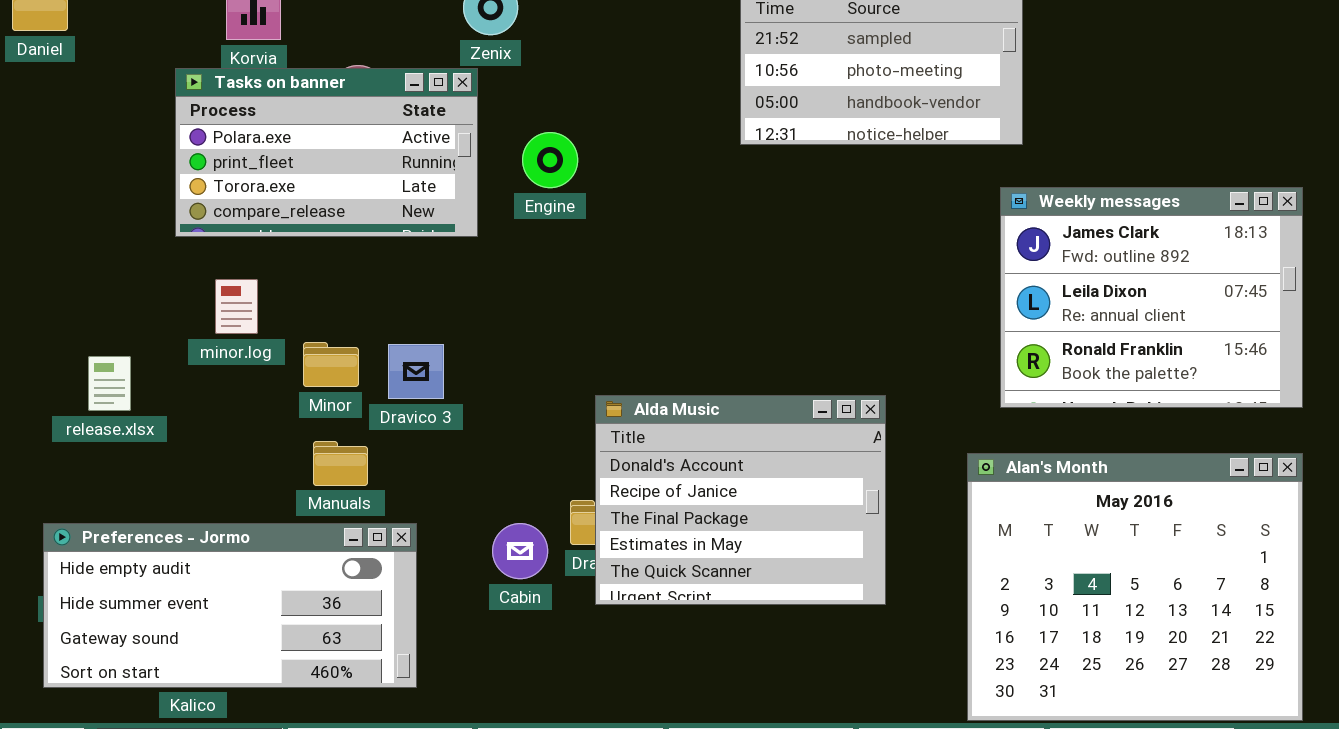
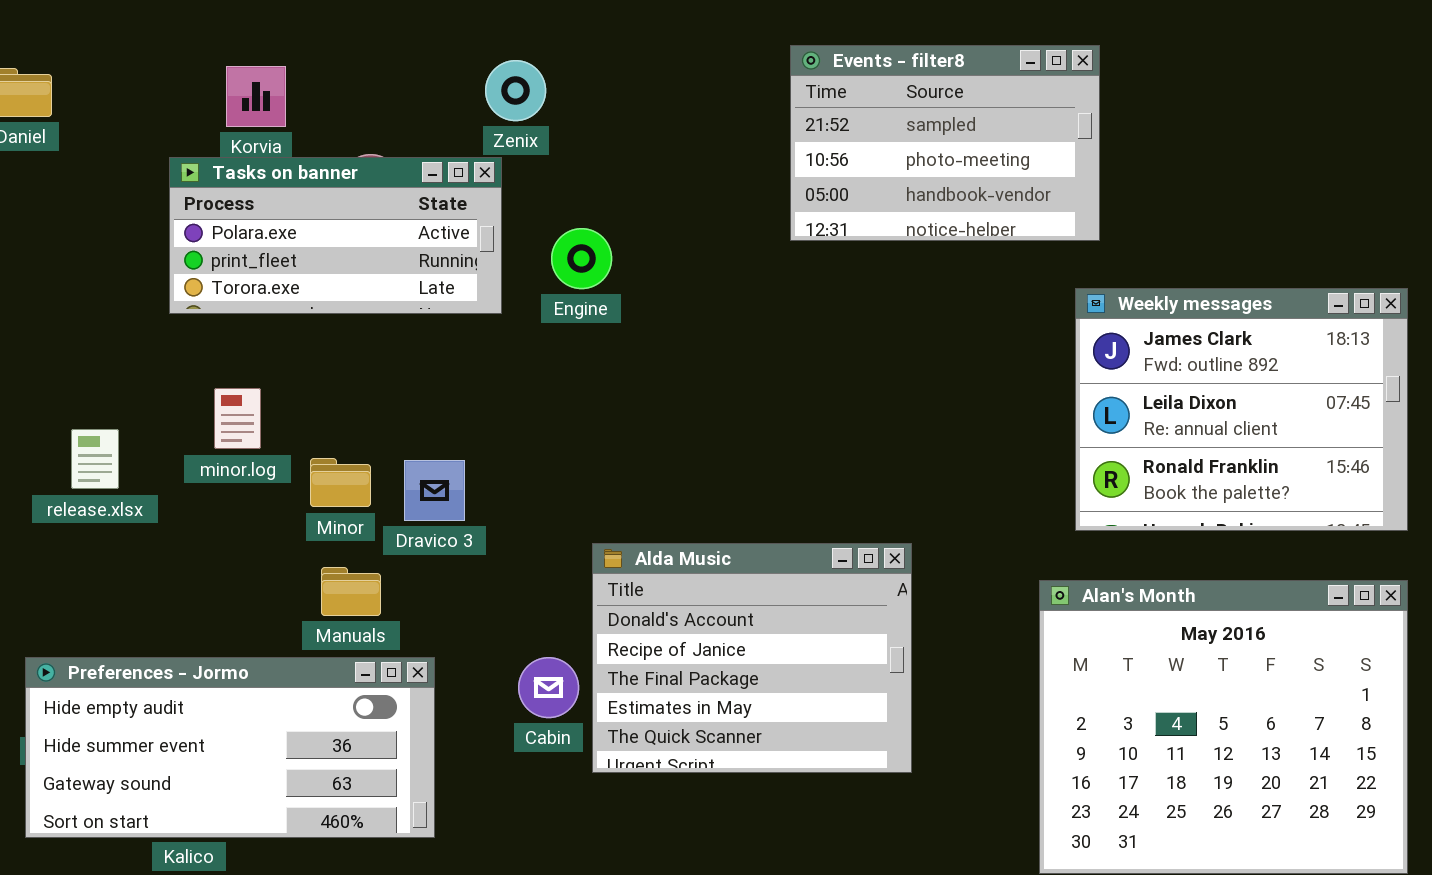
Tasks on banner: [175,68,478,237] -> [169,157,502,314], resized
release.xlsx: [88,356,131,411] -> [71,429,119,489], moved
Alda Music: [595,395,886,605] -> [592,543,912,773], moved

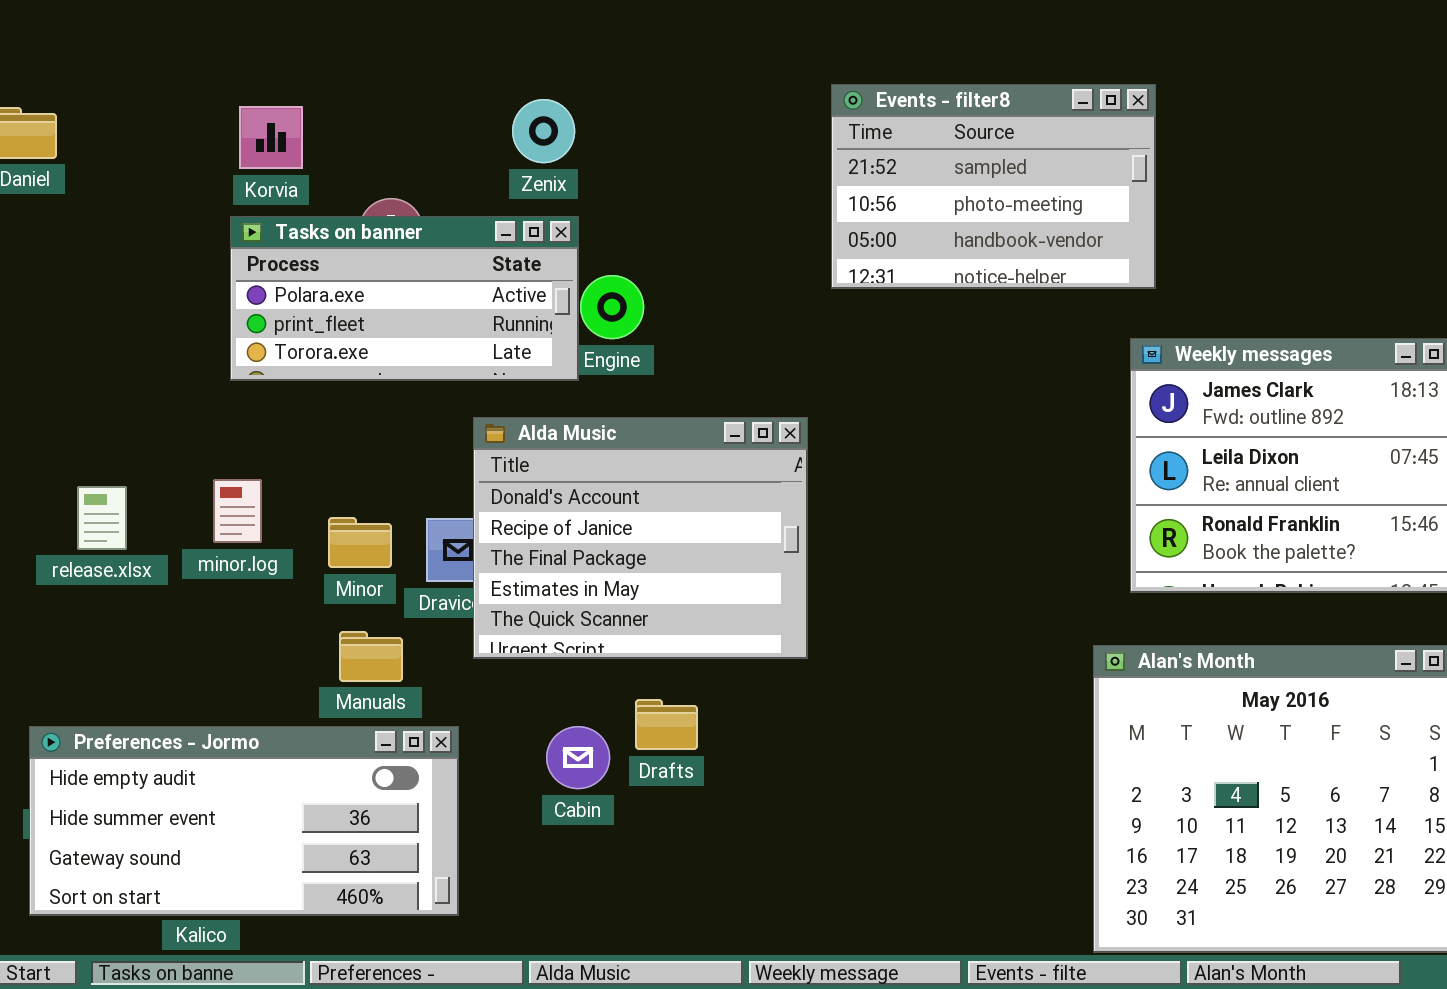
Tasks on banner: [169,157,502,314] -> [230,216,579,381], moved
minor.log: [214,388,261,449] -> [213,479,262,543], moved
Alda Music: [592,543,912,773] -> [473,417,808,659], moved

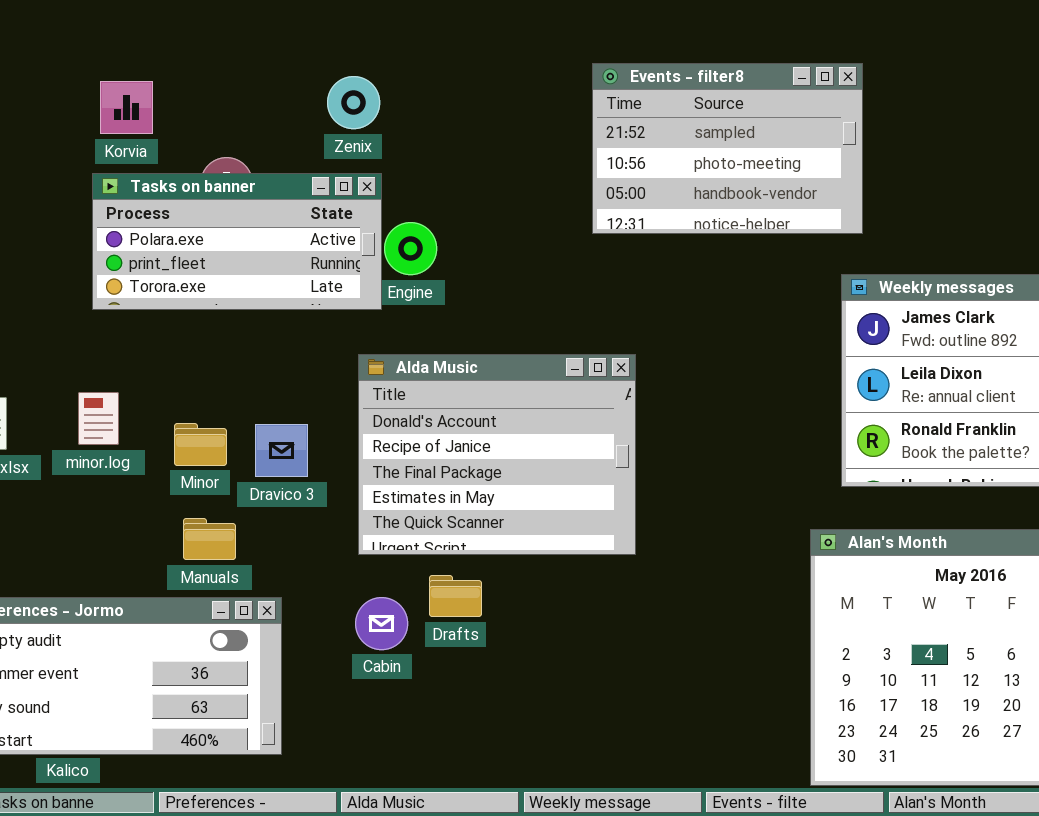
Alda Music: [473,417,808,659] -> [358,354,636,555], moved

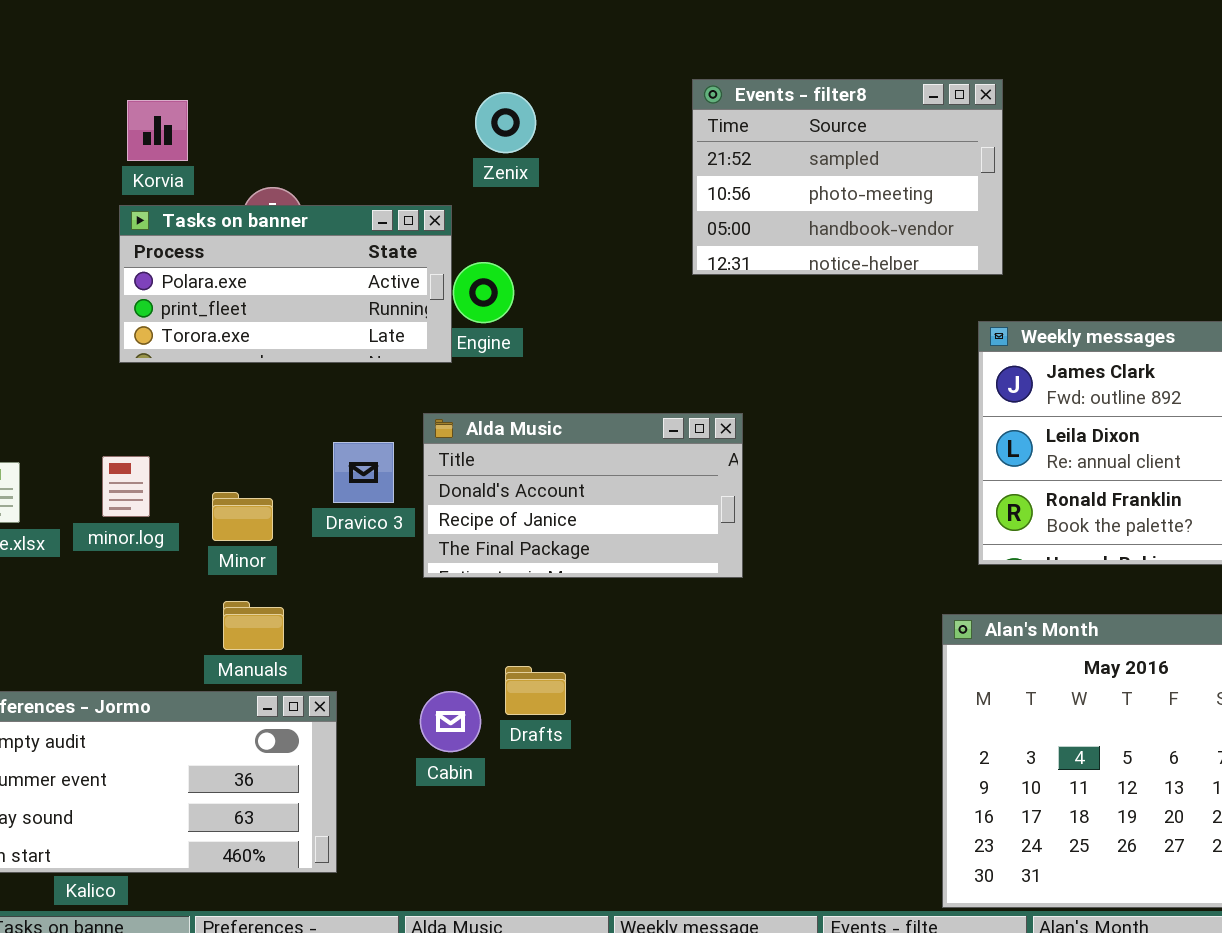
Zenix: [327,76,380,129] -> [475,92,536,153], moved
Alda Music: [358,354,636,555] -> [423,413,743,578], resized
Dravico 3: [255,424,308,477] -> [333,442,394,503], moved

